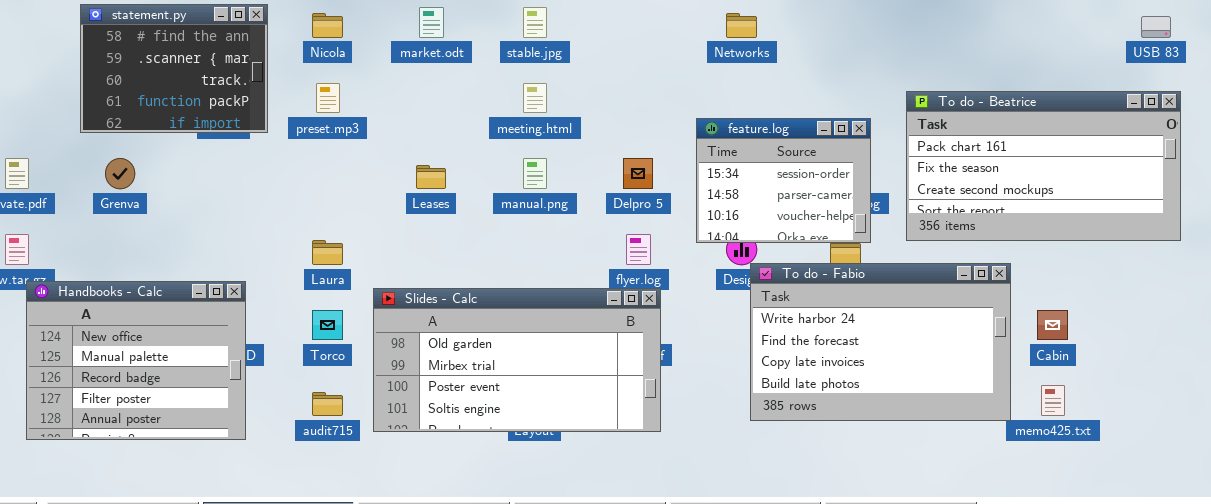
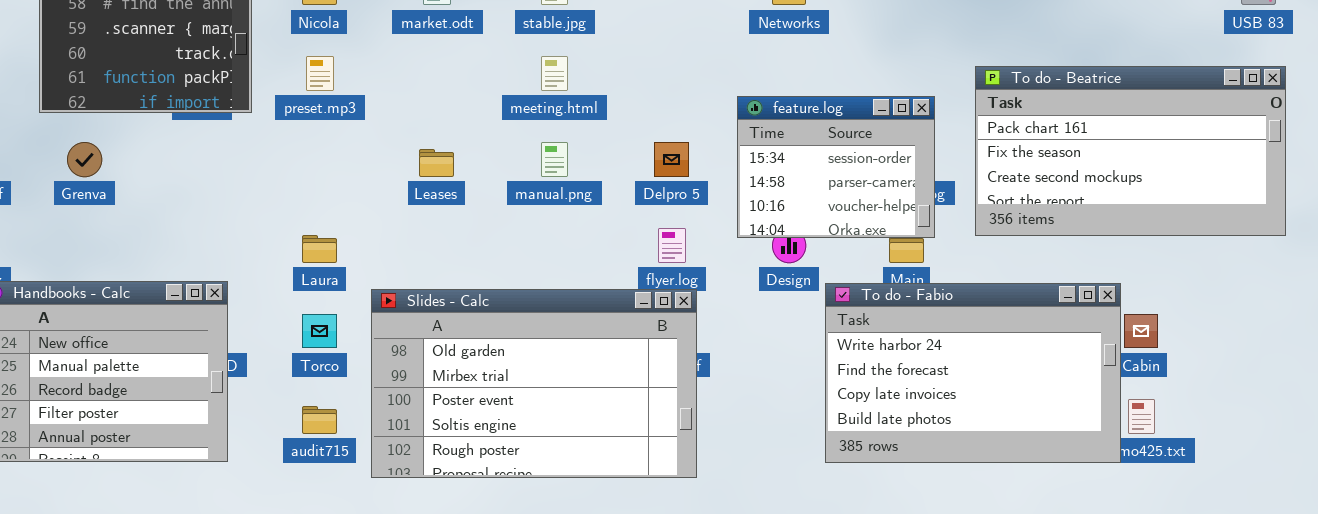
To do - Fabio: [750,263,1011,421] -> [825,283,1121,463], moved
Slides - Calc: [373,288,661,432] -> [371,289,697,478], resized

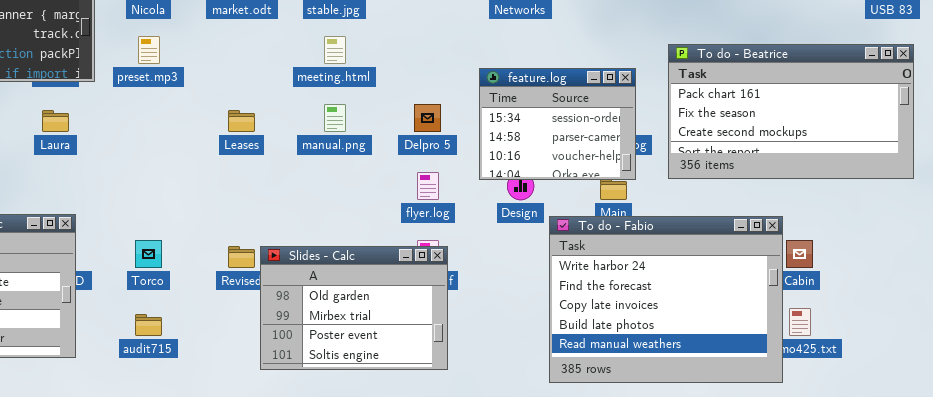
Laura: [302,235,337,263] -> [42,110,69,132], moved
To do - Fabio: [825,283,1121,463] -> [549,216,783,383], resized
Slides - Calc: [371,289,697,478] -> [260,246,448,370], resized

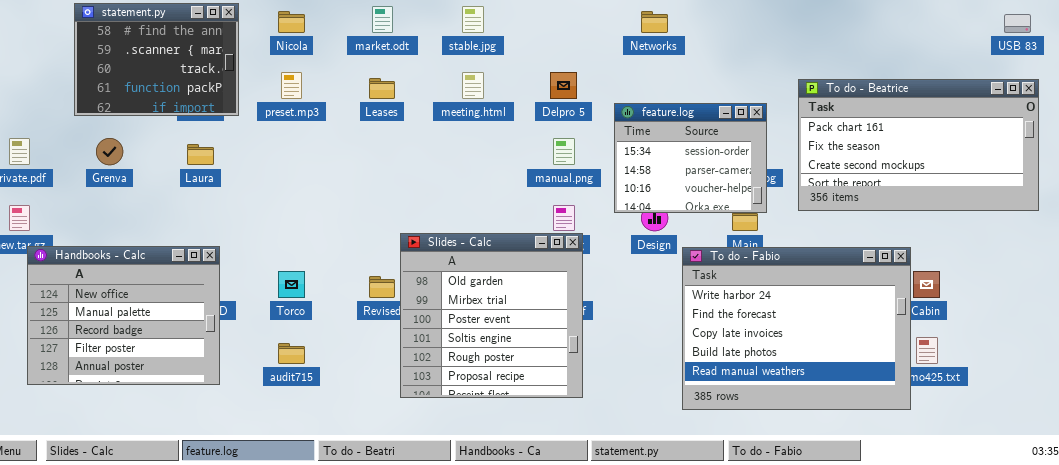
manual.png: [324,104,346,132] -> [553,138,575,165], moved
Delpro 5: [414,104,441,132] -> [550,72,577,99], moved
Leases: [228,110,255,132] -> [369,78,395,99], moved
Slides - Calc: [260,246,448,370] -> [400,233,583,398], resized

